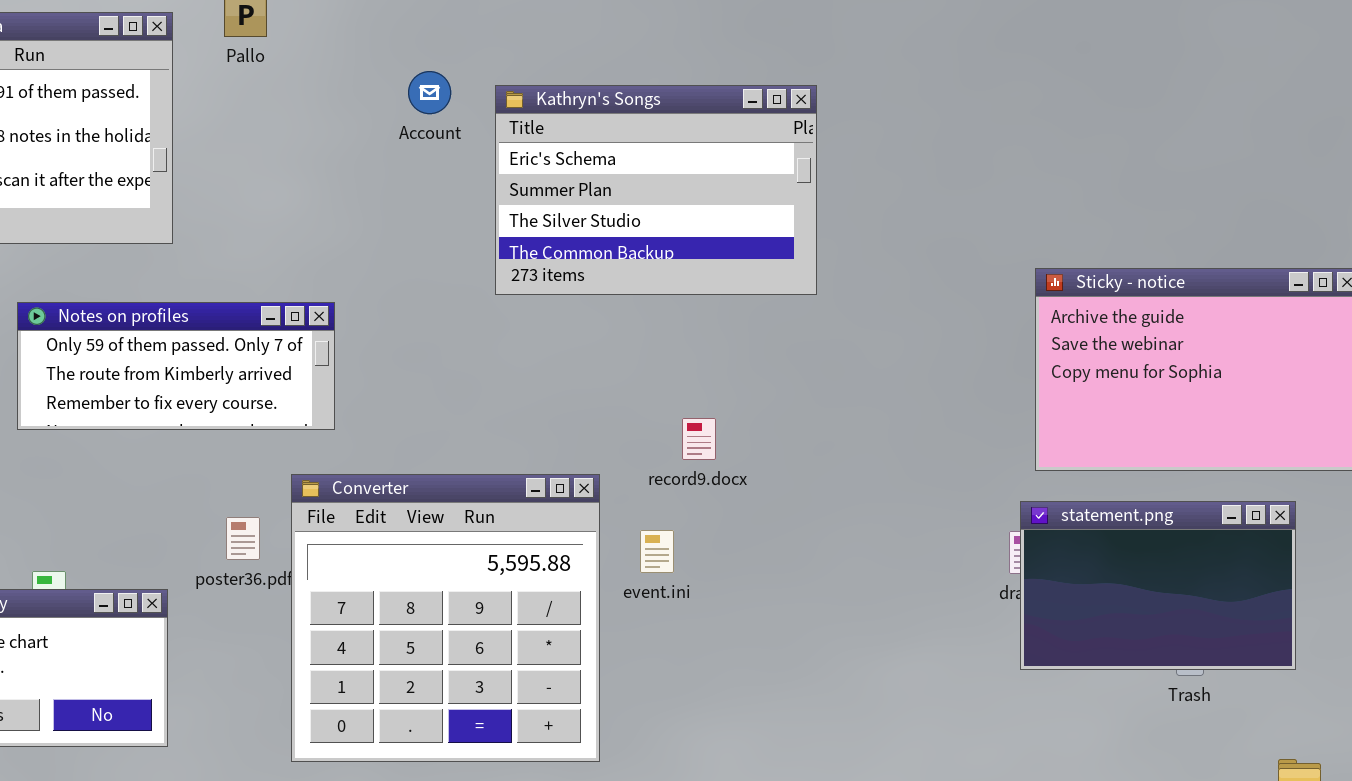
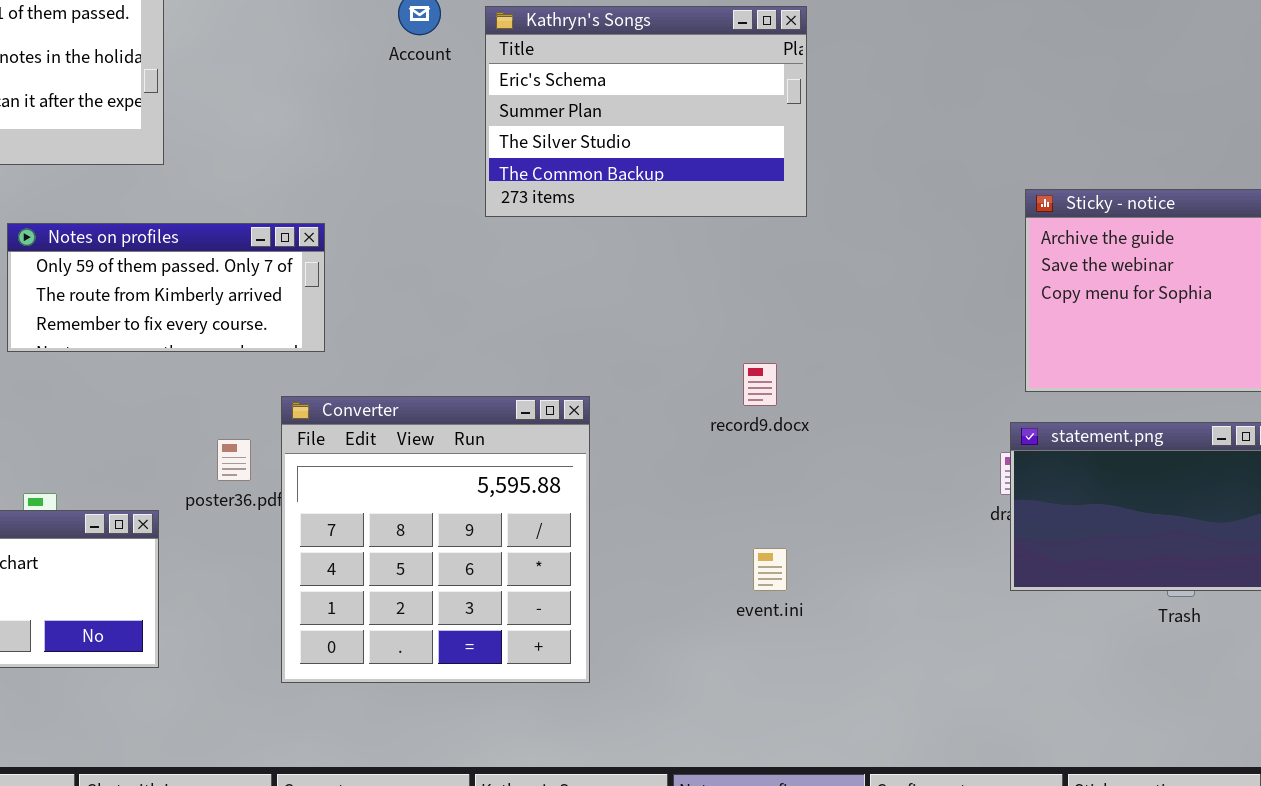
record9.docx: [682,418,716,460] -> [743,363,777,406], moved
event.ini: [640,530,674,573] -> [753,548,787,591], moved

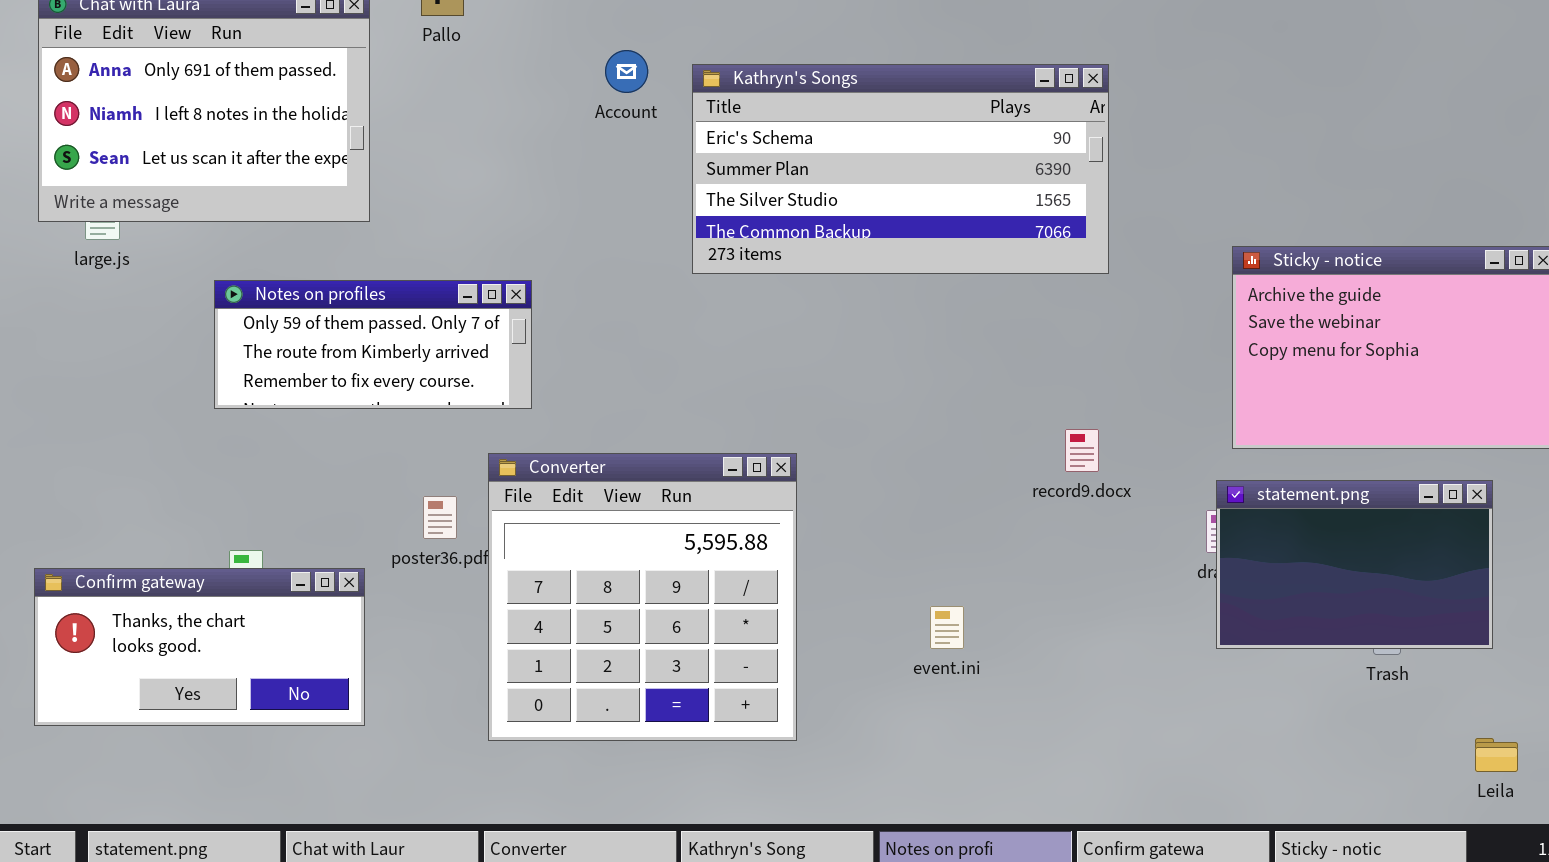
Kathryn's Songs: [485,6,807,217] -> [692,64,1109,274], resized
record9.docx: [743,363,777,406] -> [1065,429,1099,472], moved
event.ini: [753,548,787,591] -> [930,606,964,649], moved

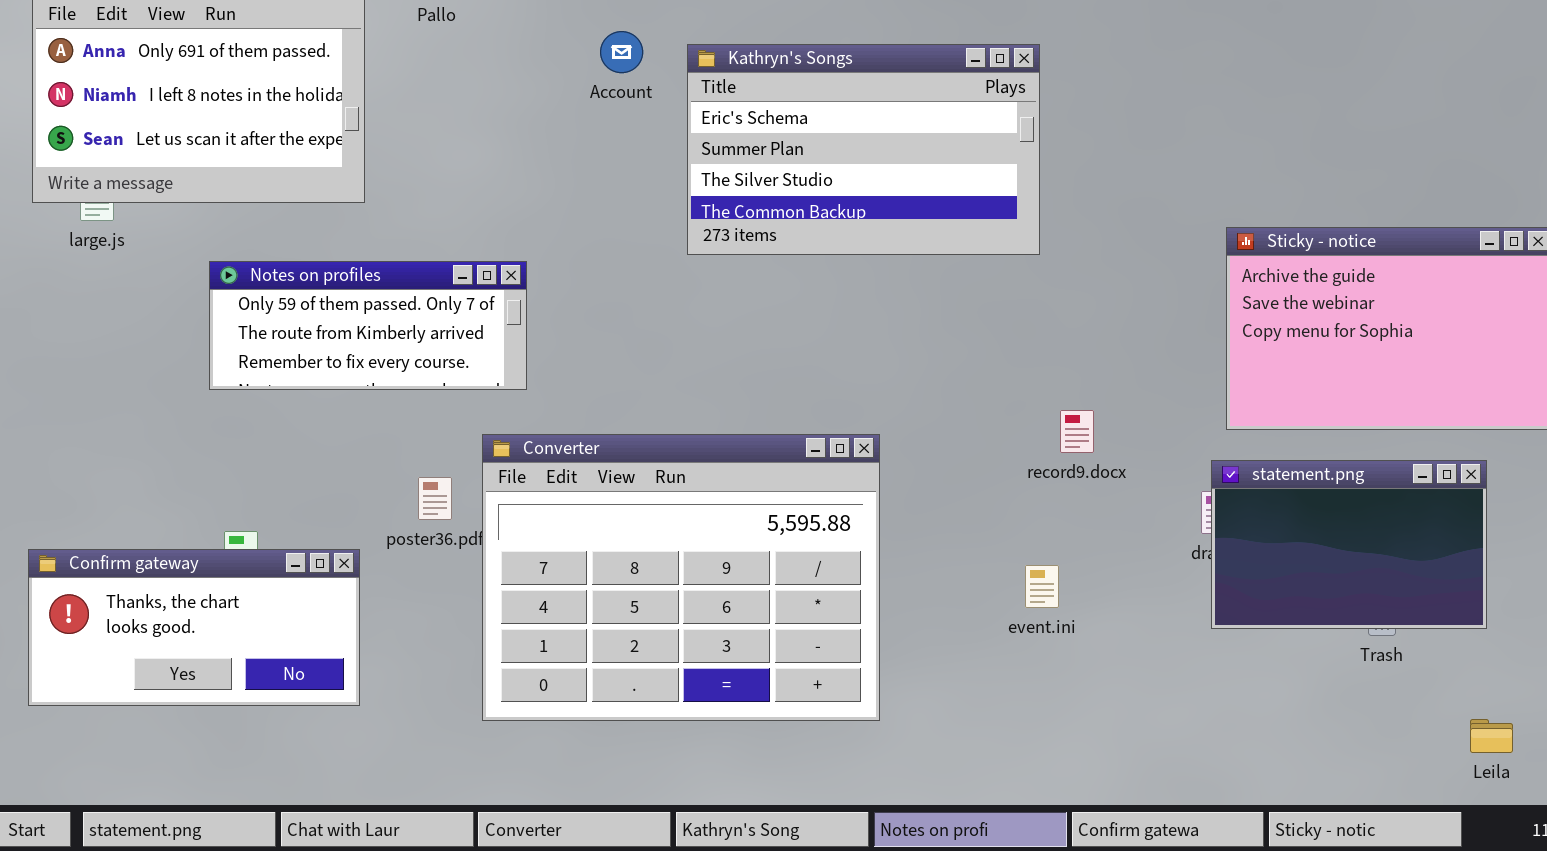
Kathryn's Songs: [692,64,1109,274] -> [687,44,1040,255], resized
Converter: [488,453,797,741] -> [482,434,880,721], resized
event.ini: [930,606,964,649] -> [1025,565,1059,608], moved

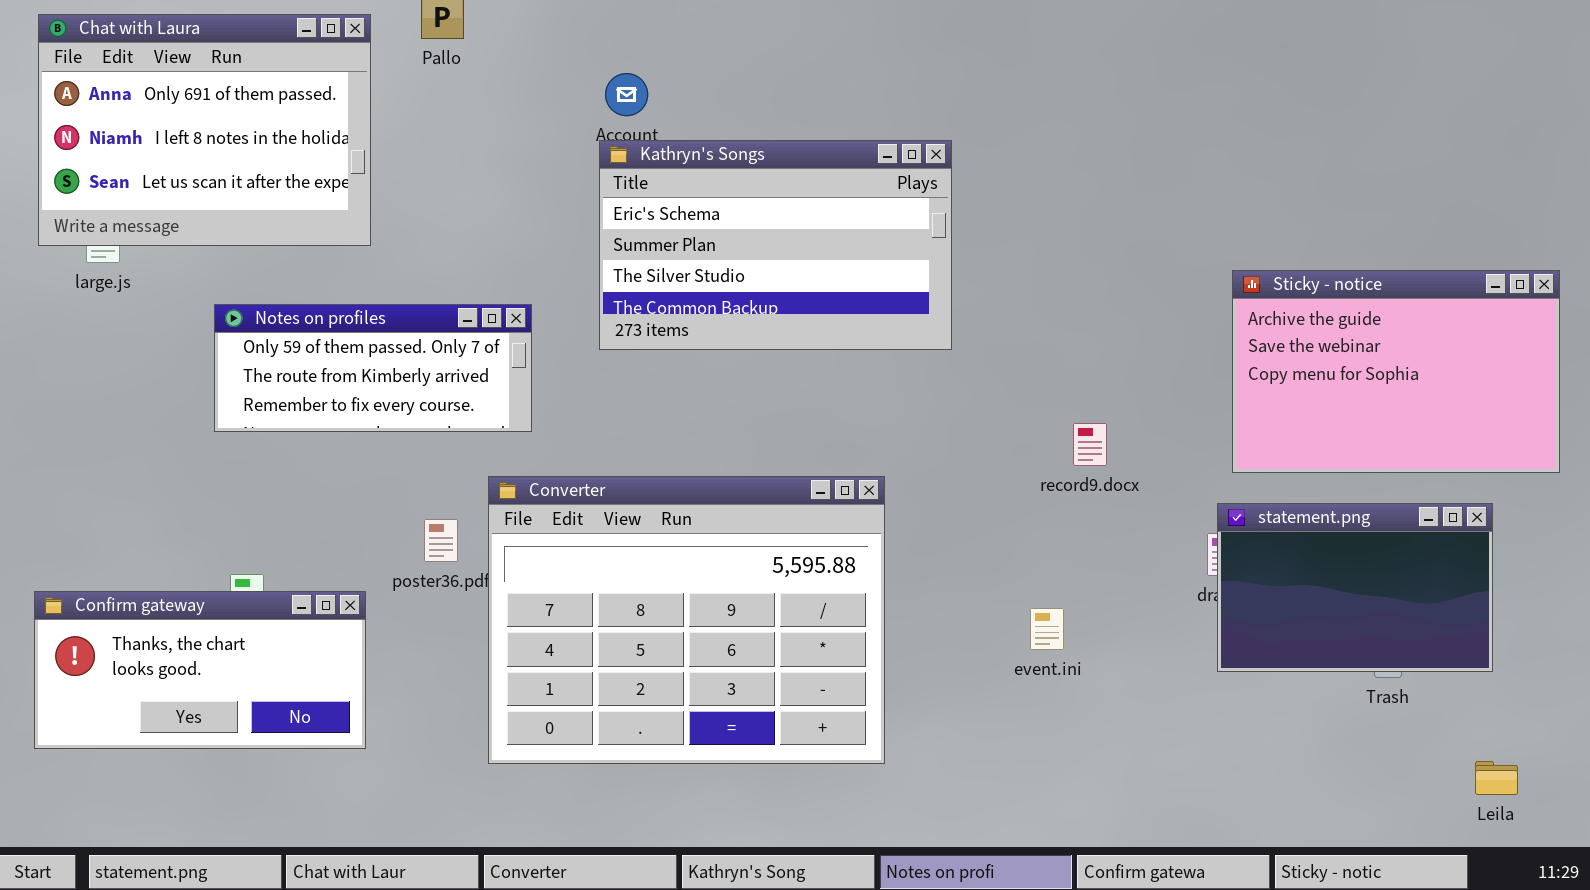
Kathryn's Songs: [687,44,1040,255] -> [599,140,952,350], moved
record9.docx: [1060,410,1094,453] -> [1073,423,1107,466], moved

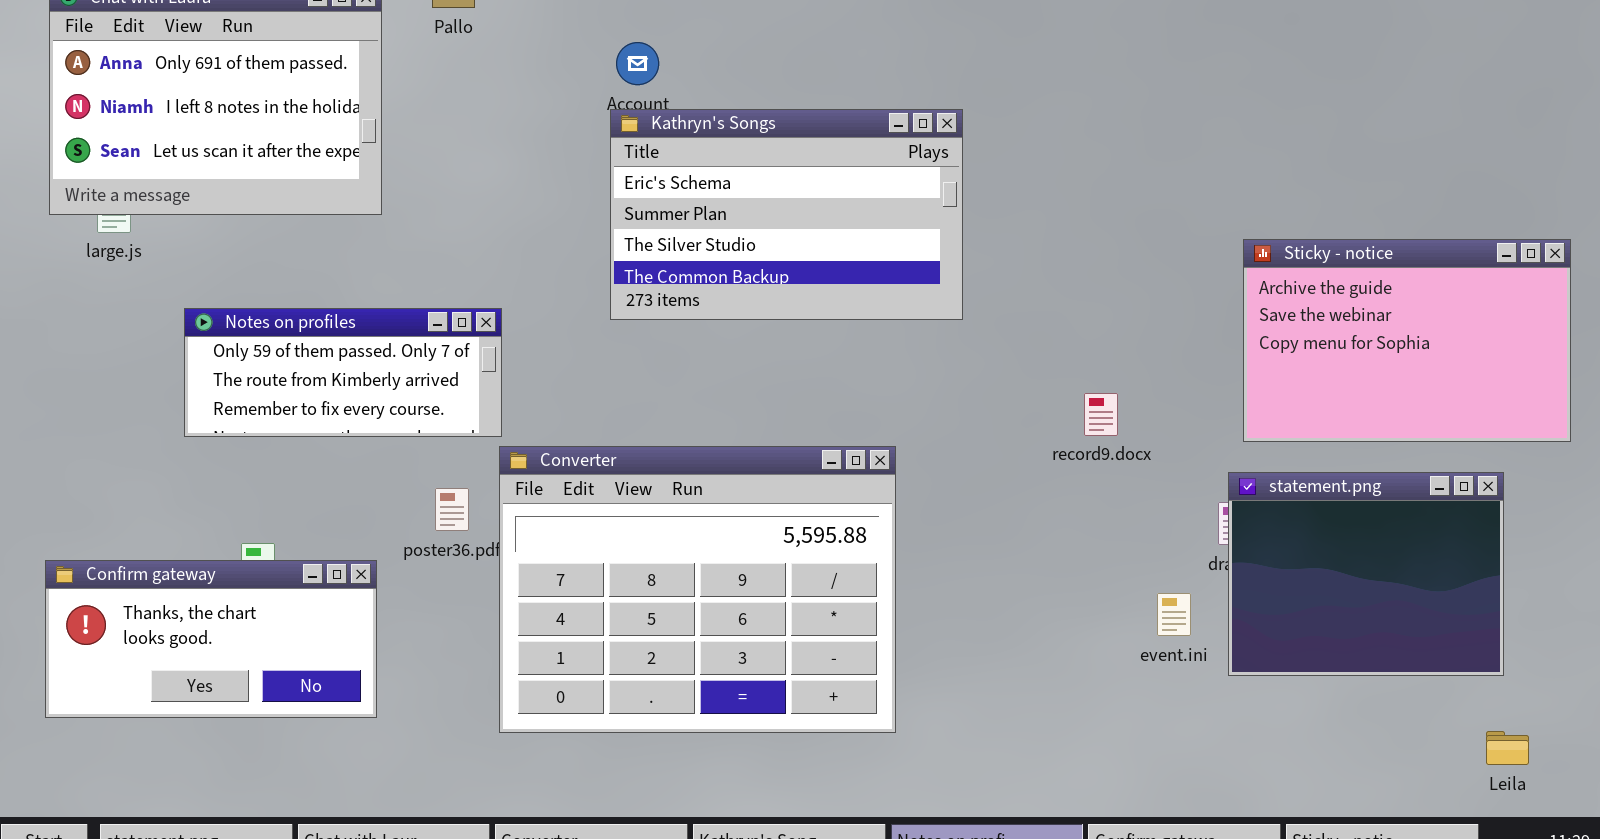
Notes on profiles: [214,304,532,432] -> [184,308,502,437], moved
statement.png: [1217,503,1493,672] -> [1228,472,1504,676], resized
event.ini: [1030,608,1064,650] -> [1157,593,1191,636], moved

